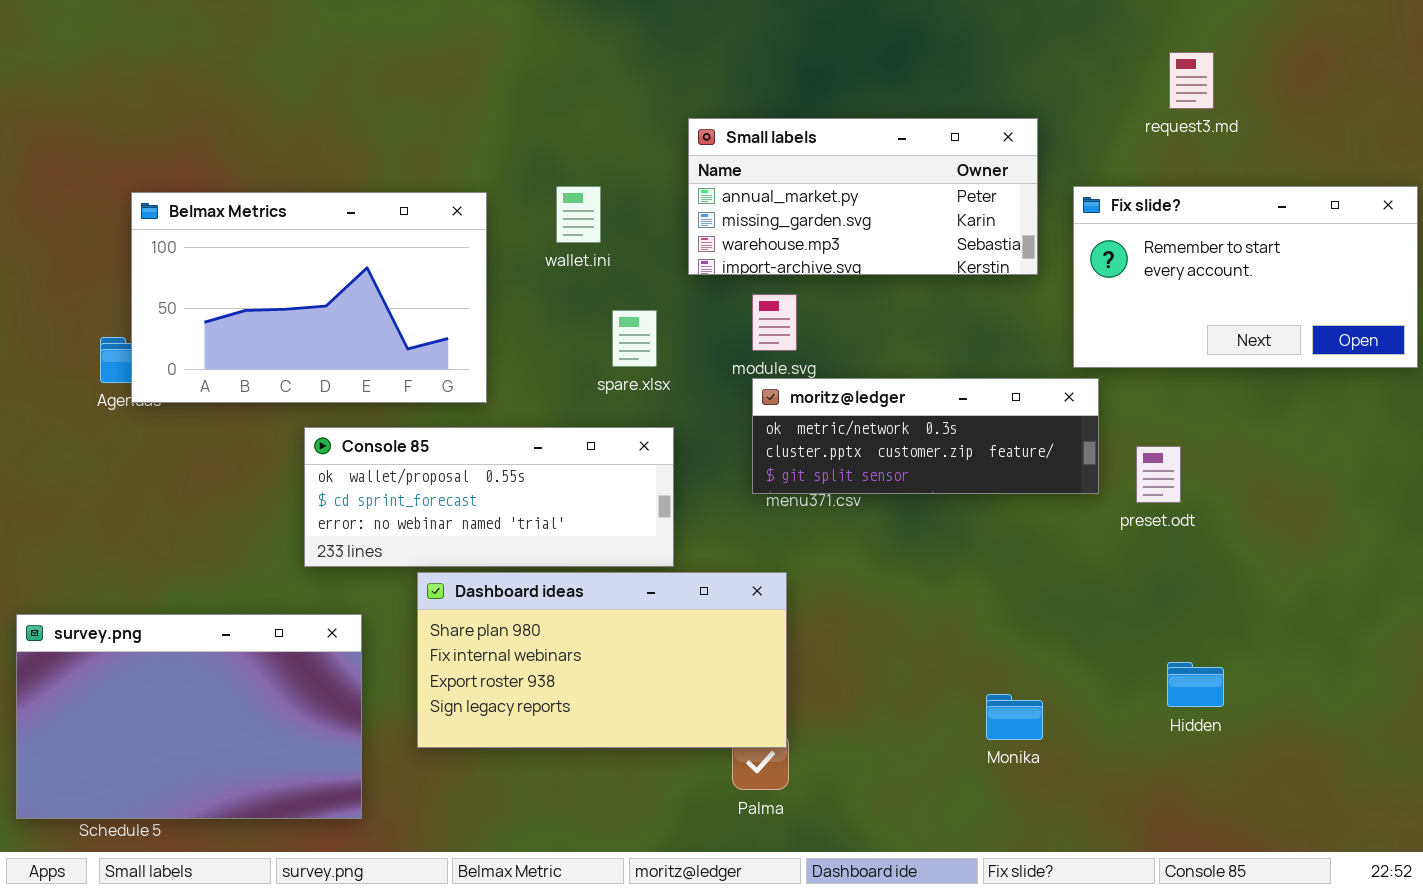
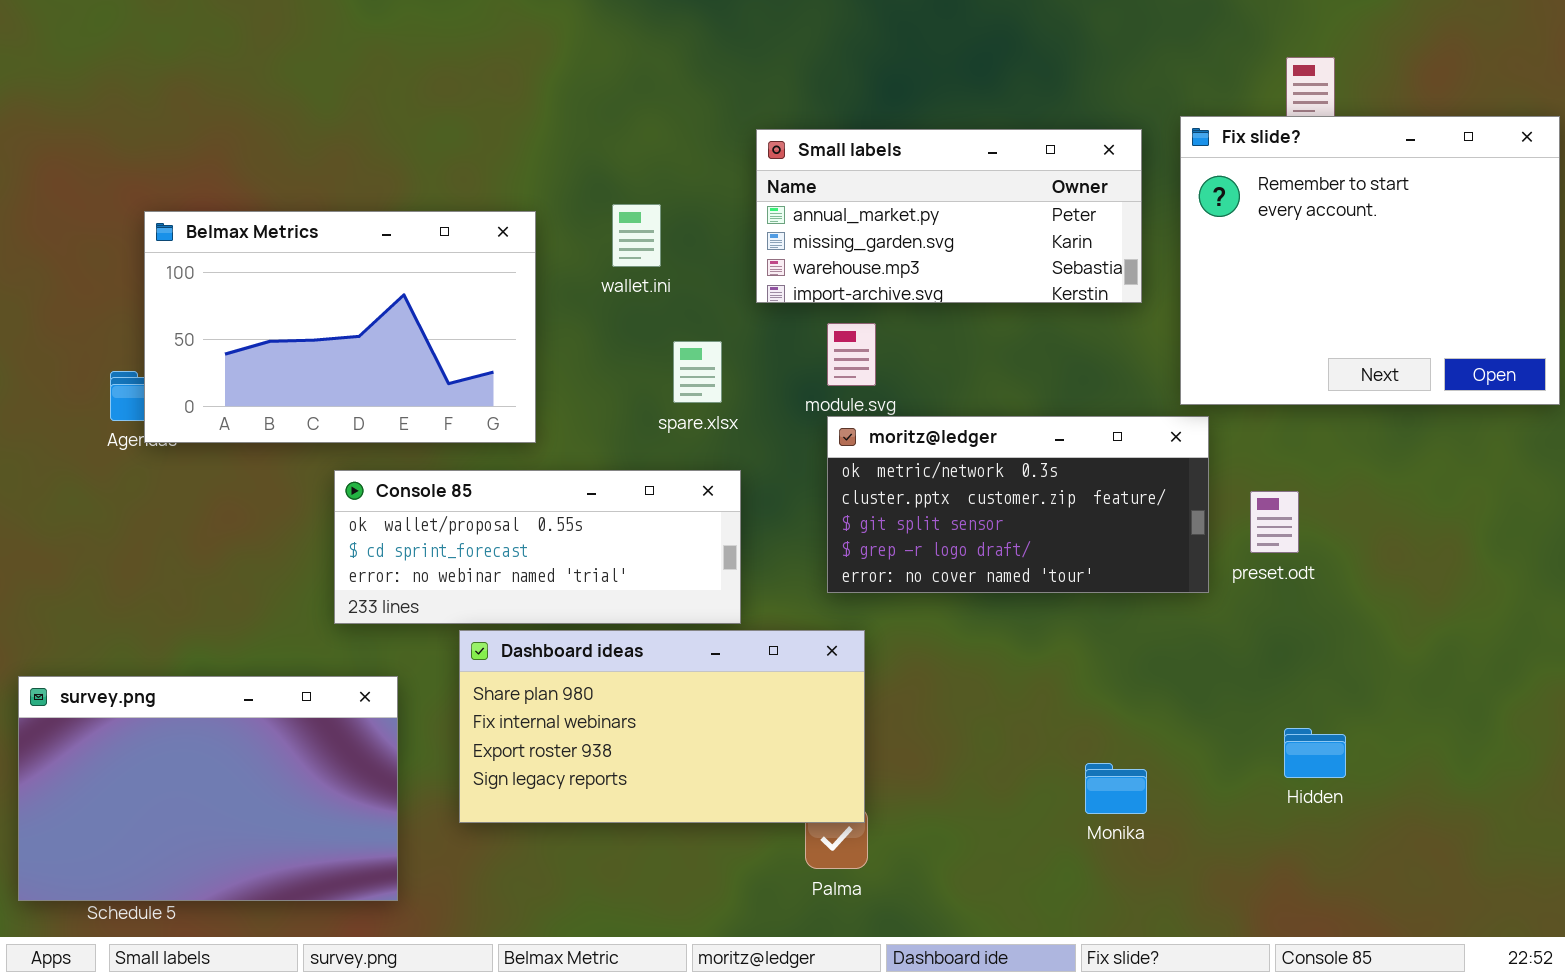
Fix slide?: [1073,186,1418,368] -> [1180,116,1560,405], resized
moritz@ledger: [752,378,1099,494] -> [827,416,1209,593], resized

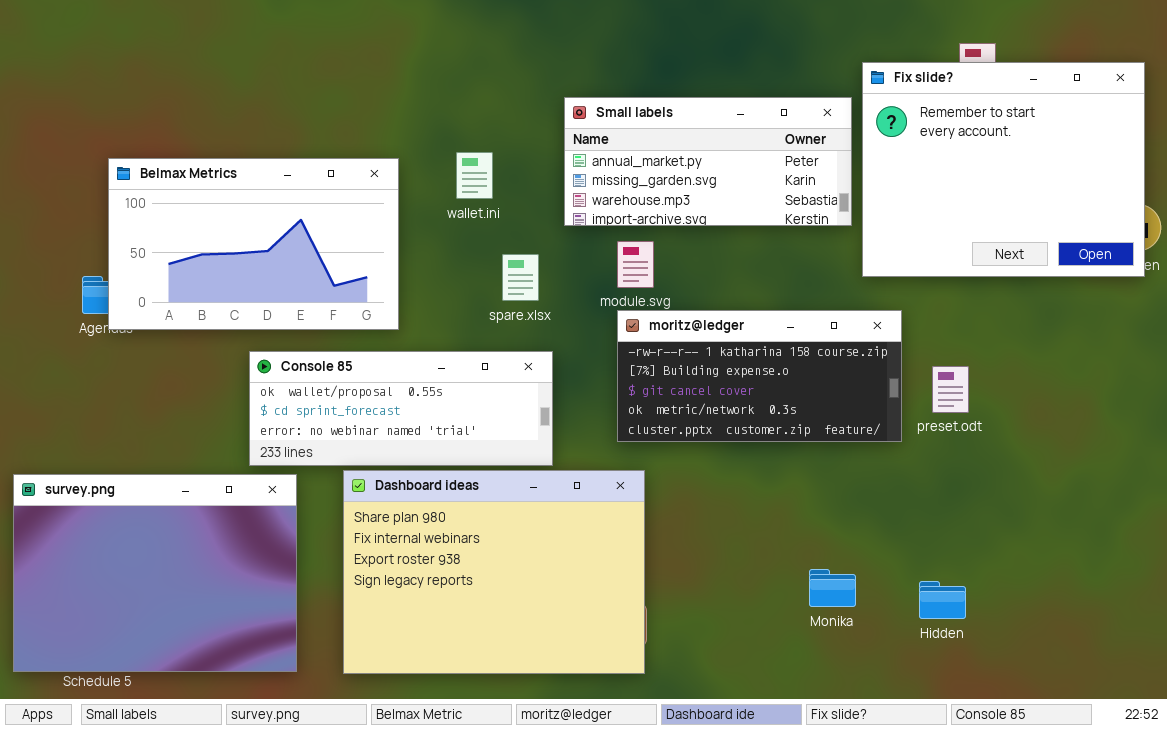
Fix slide?: [1180,116,1560,405] -> [862,62,1145,277], moved
moritz@ledger: [827,416,1209,593] -> [617,310,902,442], scrolled up 3 rows
Dashboard ideas: [459,630,865,823] -> [343,470,645,674], resized
survey.png: [18,676,398,901] -> [13,474,297,672], resized
Hidden: [1284,728,1346,778] -> [919,581,966,619], moved

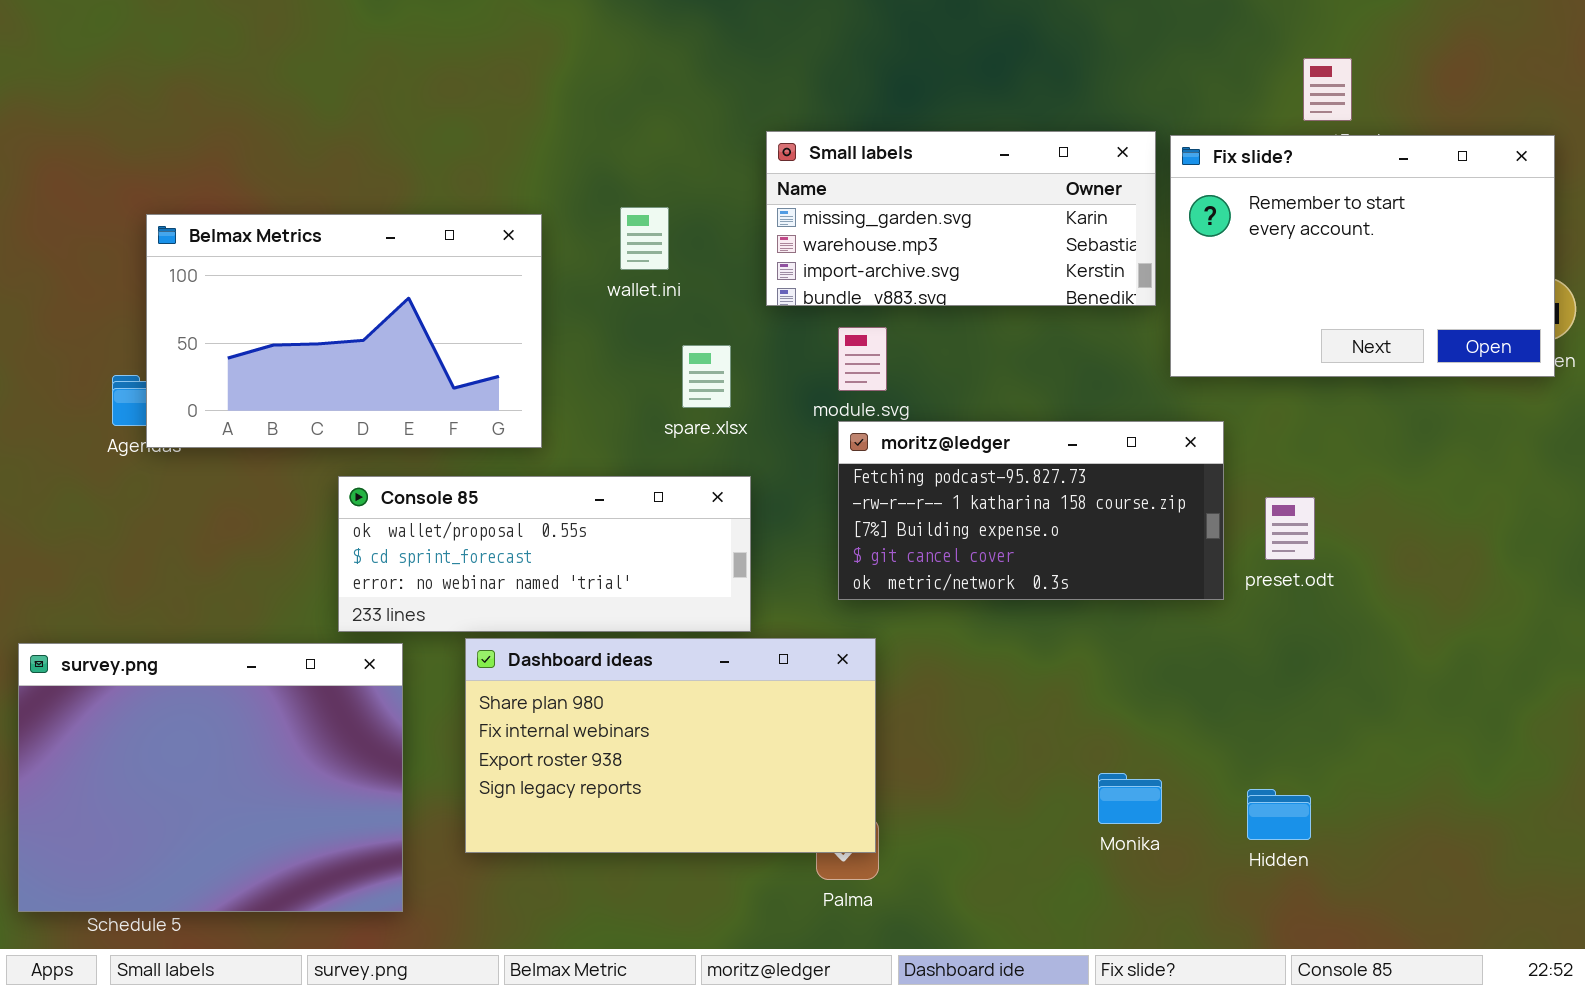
Fix slide?: [862,62,1145,277] -> [1170,135,1555,377], resized
Small labels: [564,97,852,226] -> [766,131,1156,306], scrolled down 1 row
moritz@ledger: [617,310,902,442] -> [838,421,1224,600], scrolled up 1 row
Dashboard ideas: [343,470,645,674] -> [465,638,876,853], resized

